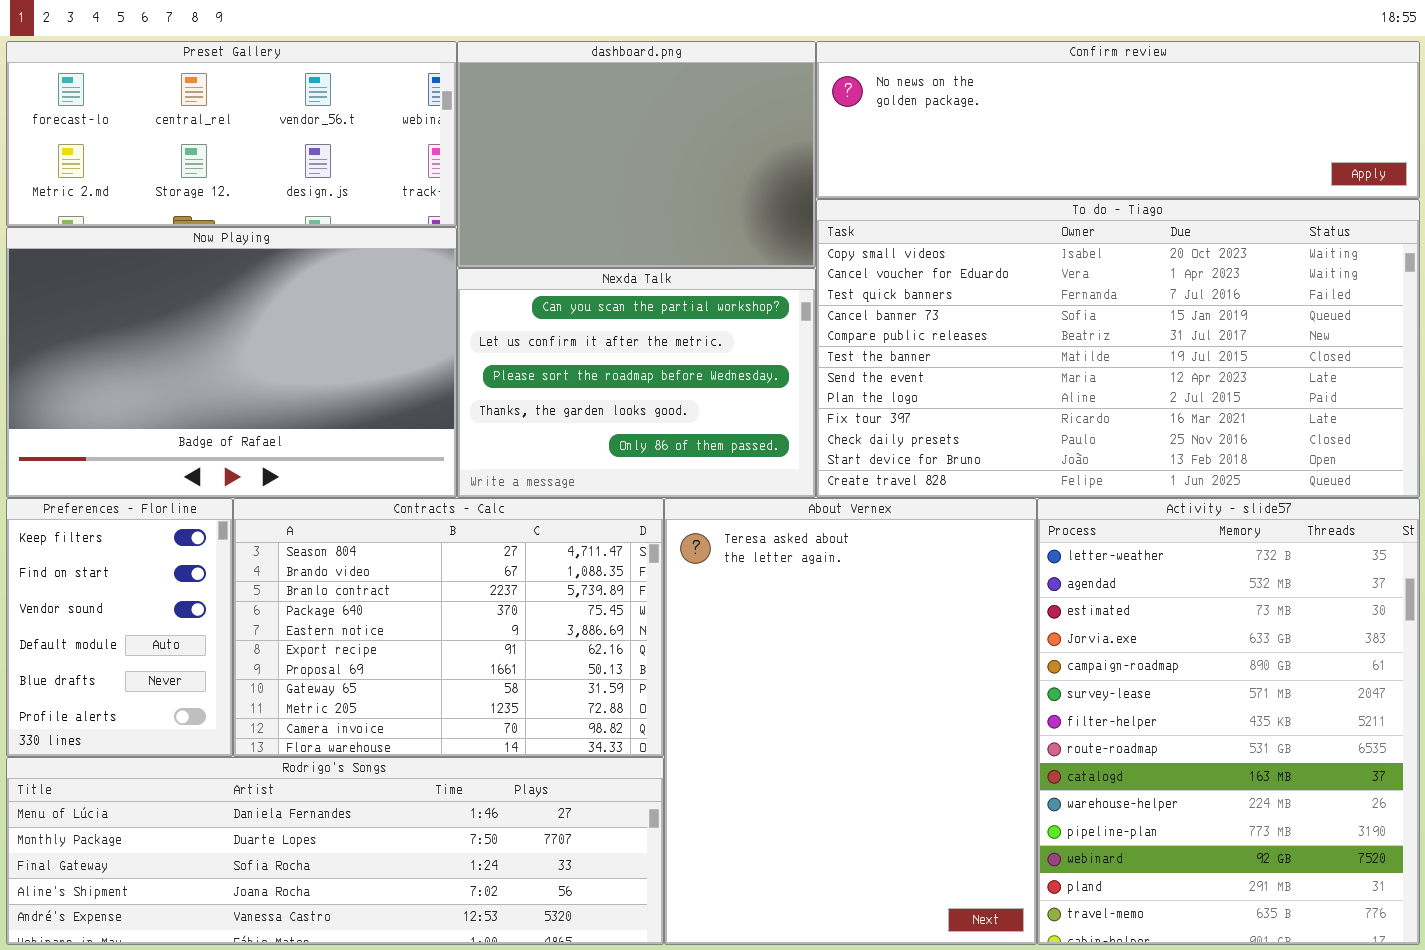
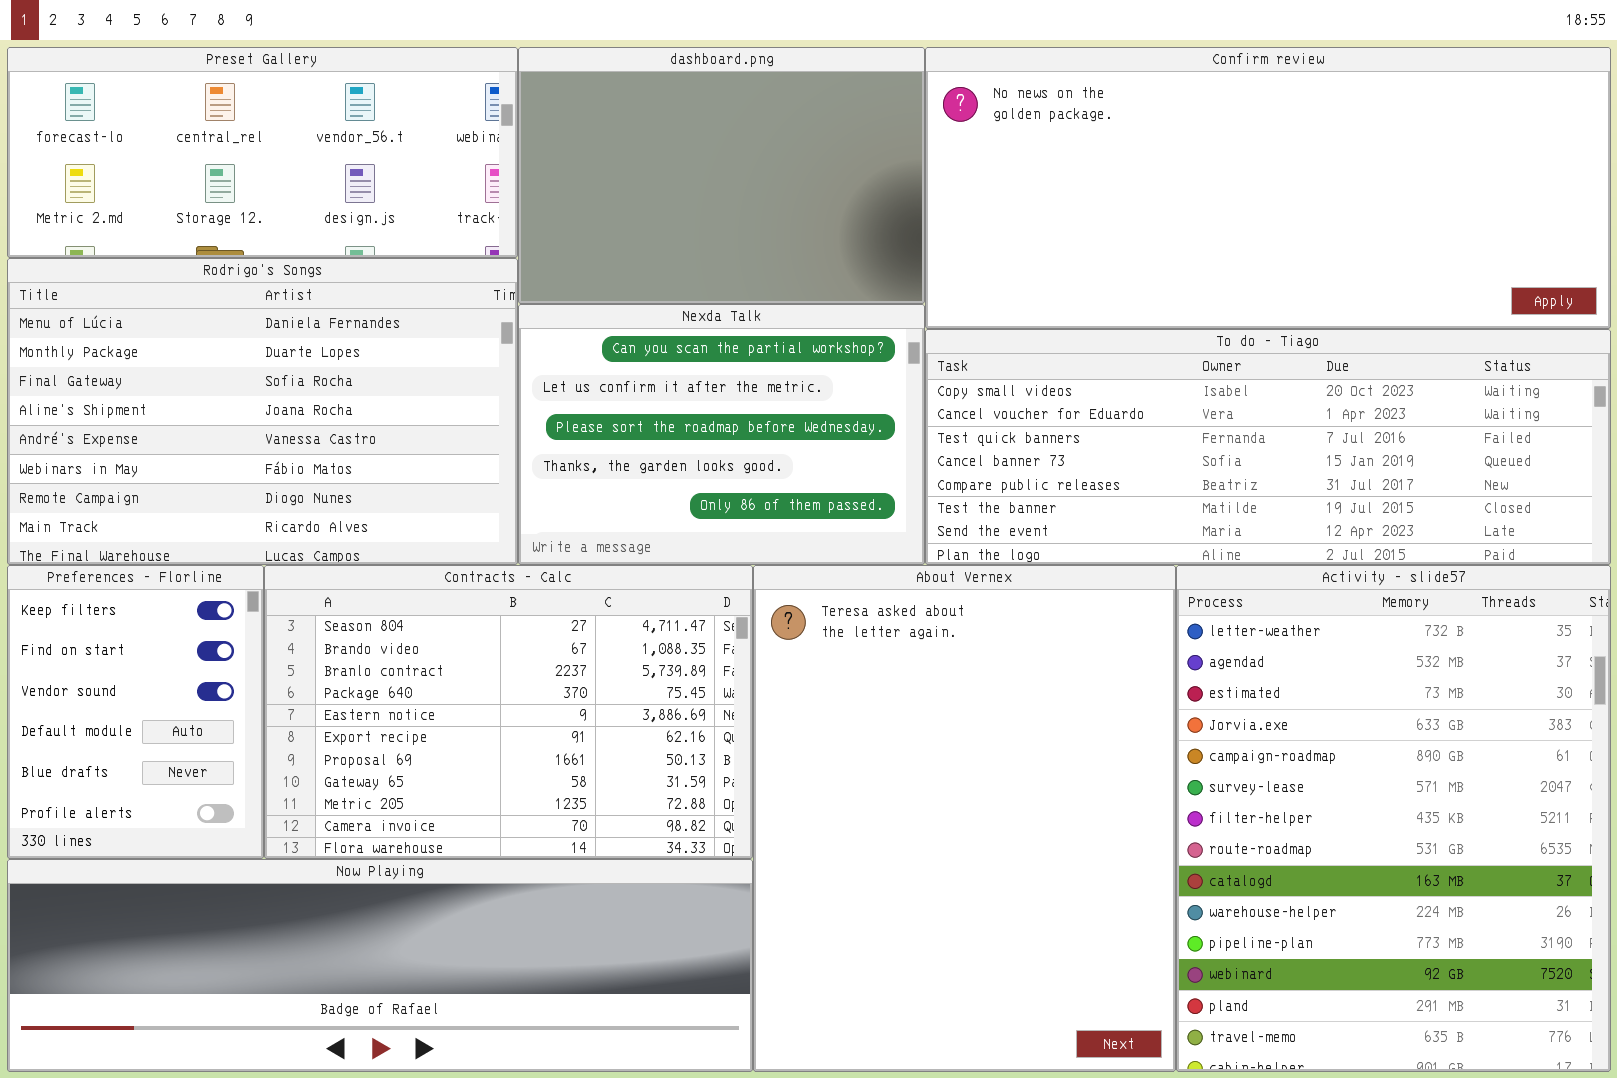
Confirm review: [816,41,1420,199] -> [925,47,1611,329], resized
To do - Tiago: [816,199,1420,498] -> [925,329,1611,565], resized
Now Playing: [6,227,457,498] -> [7,859,753,1072], moved, resized
Rodrigo's Songs: [6,757,664,945] -> [7,258,518,565], moved, resized

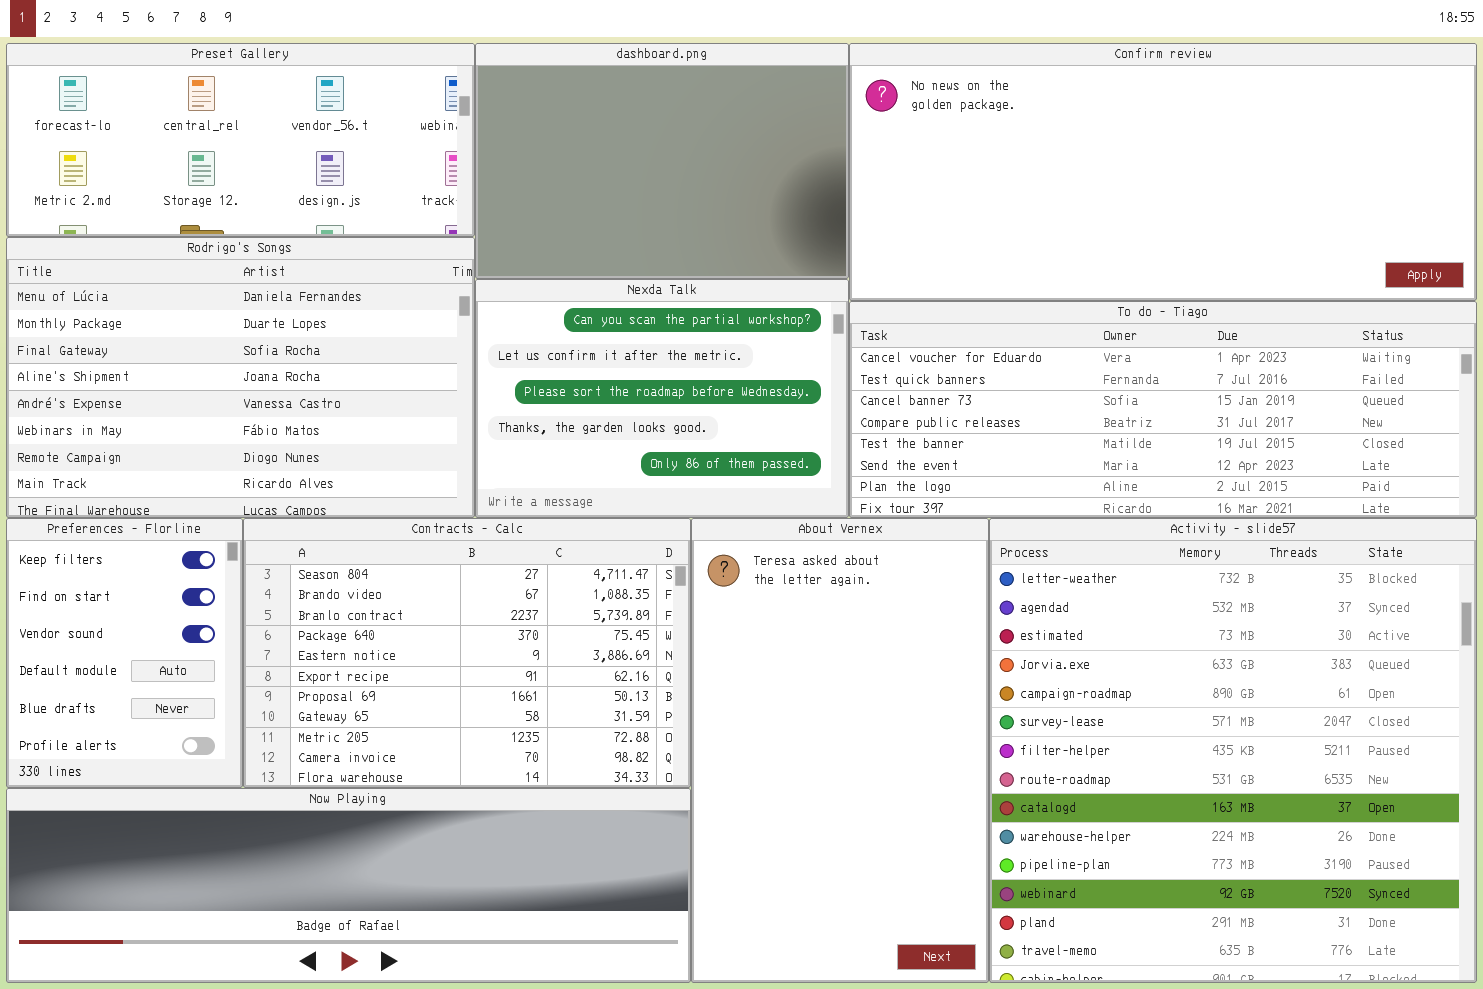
To do - Tiago: [925,329,1611,565] -> [849,301,1477,518], scrolled down 1 row
About Vernex: [753,565,1176,1072] -> [691,518,989,983], resized
Activity - slide57: [1176,565,1611,1072] -> [989,518,1477,983], resized

